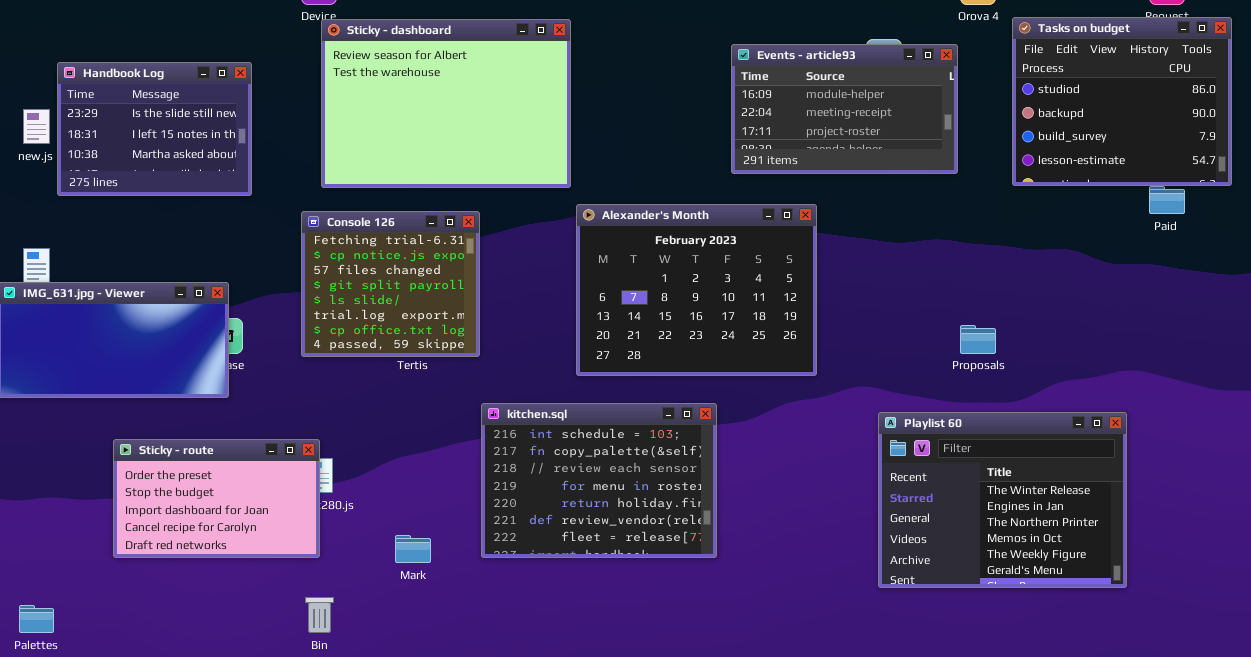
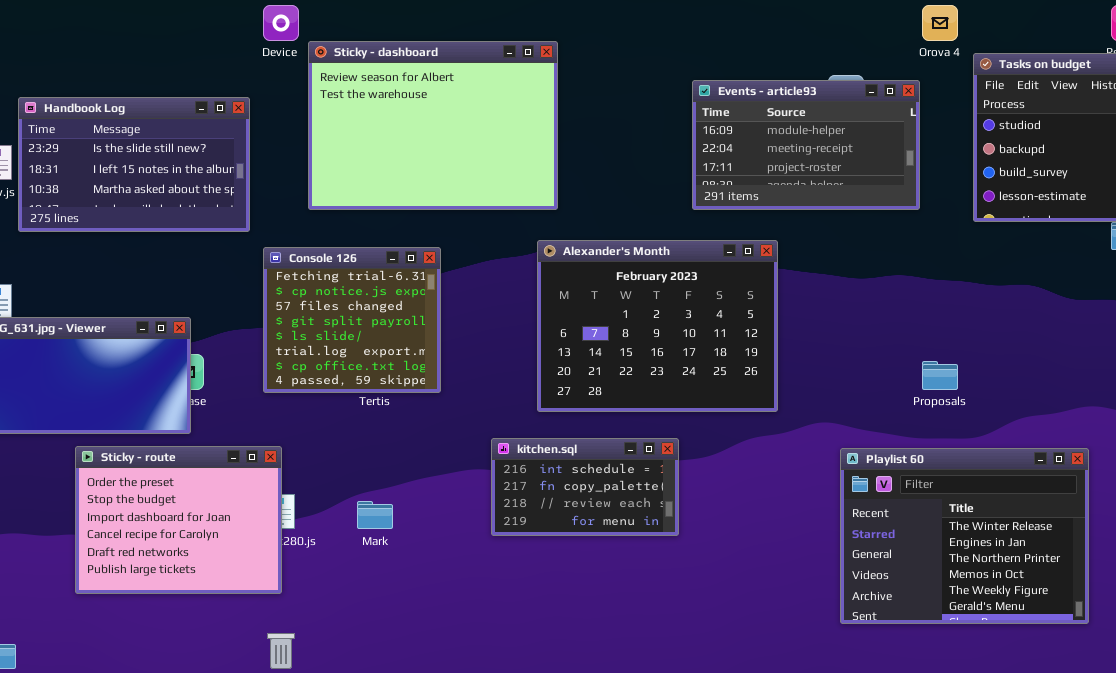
Sticky - dashboard: [321,19,571,188] -> [308,41,558,210], moved
Handbook Log: [57,62,252,196] -> [18,97,250,232], resized
kitchen.sql: [481,403,717,558] -> [491,438,679,536], resized
Sticky - route: [113,439,320,558] -> [75,446,282,594], resized
Mark: [395,535,431,563] -> [357,501,393,529], moved

